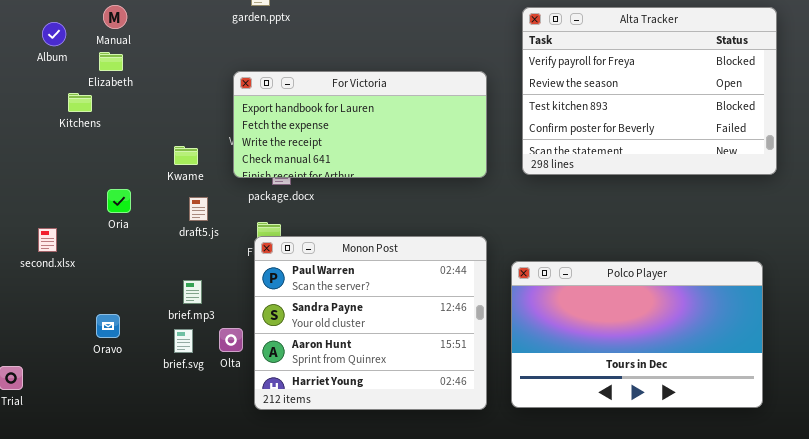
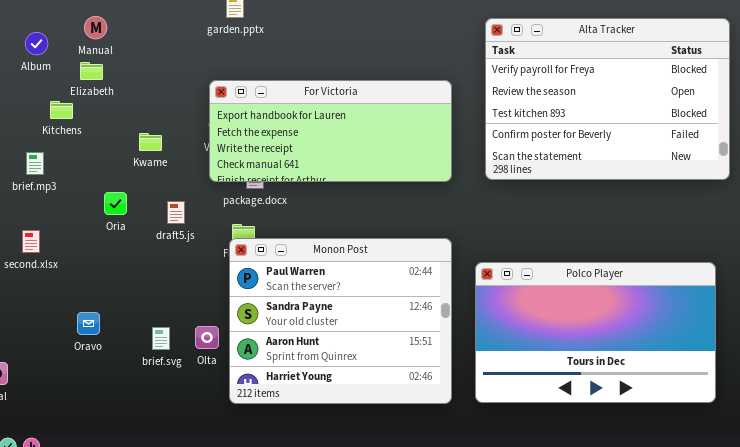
Kwame: [174,146,198,165] -> [139,133,162,151], moved
Oria: [107,189,131,213] -> [104,192,127,215], moved
brief.mp3: [183,280,202,304] -> [26,152,44,175], moved

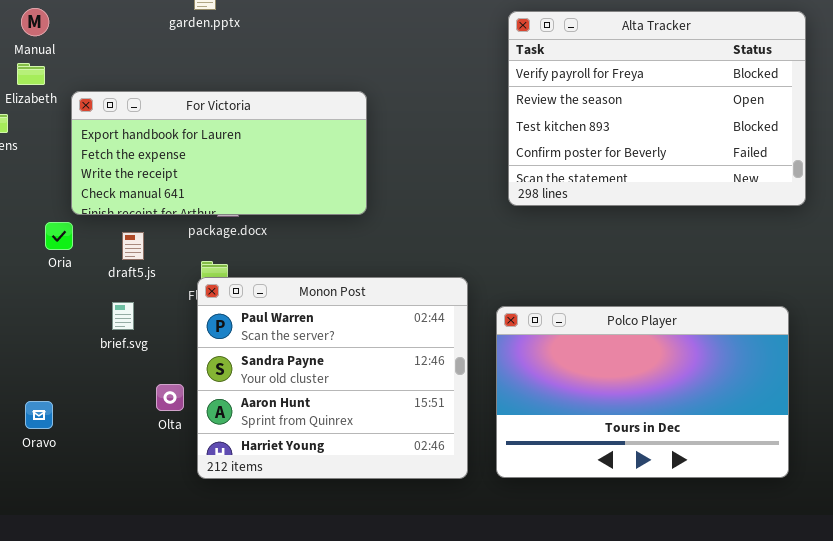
For Victoria: [209,80,452,182] -> [71,91,367,215], moved
Oravo: [77,312,100,335] -> [25,401,53,429], moved
brief.svg: [152,327,170,350] -> [112,302,134,330], moved

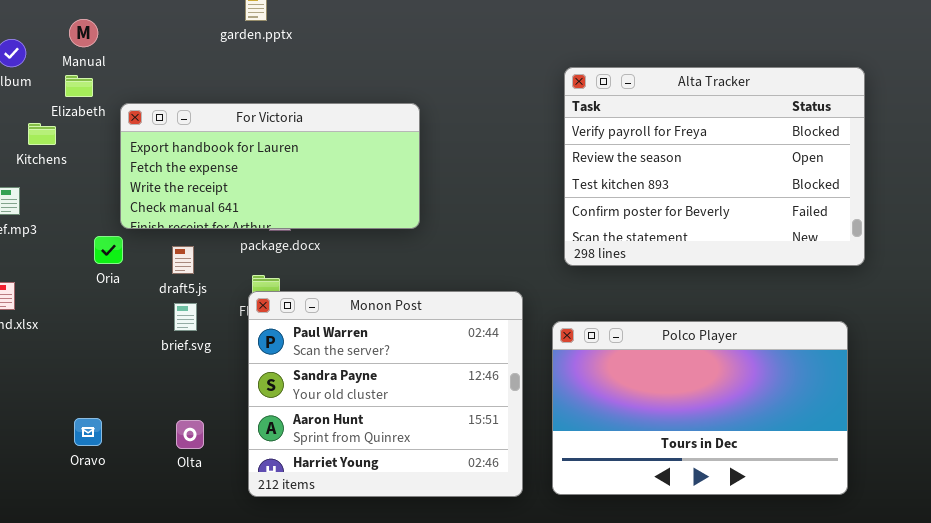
Alta Tracker: [508,11,806,206] -> [564,67,865,266], moved
brief.svg: [112,302,134,330] -> [174,303,197,331], moved
Olta: [156,384,184,411] -> [176,420,204,449], moved

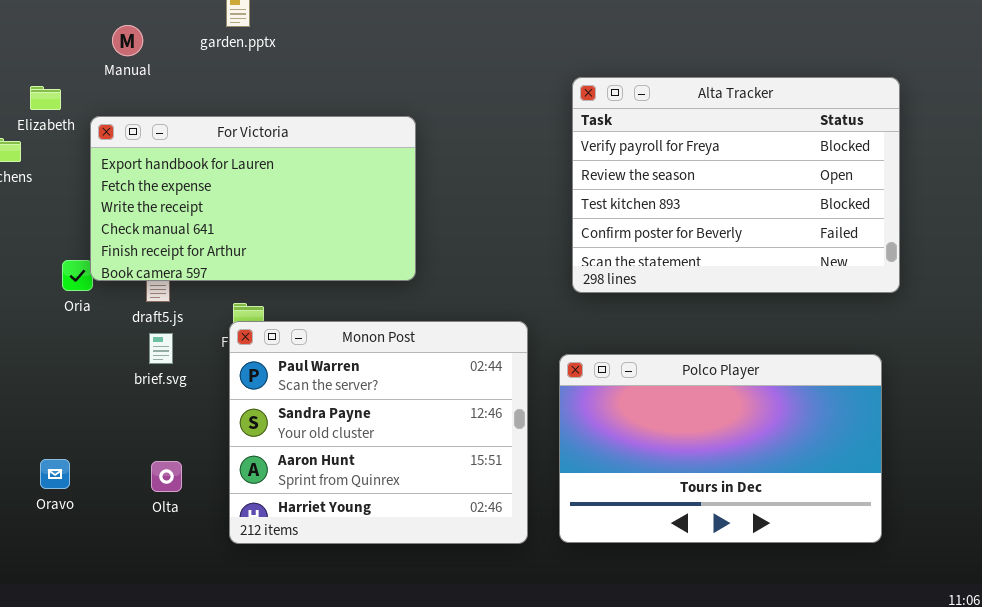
Manual: [69,19,98,47] -> [112,25,143,56], moved
For Victoria: [120,103,420,229] -> [90,116,416,281], resized

